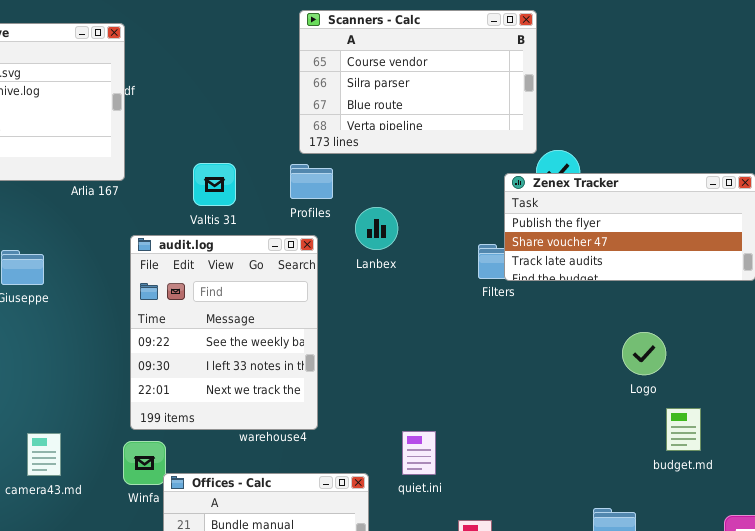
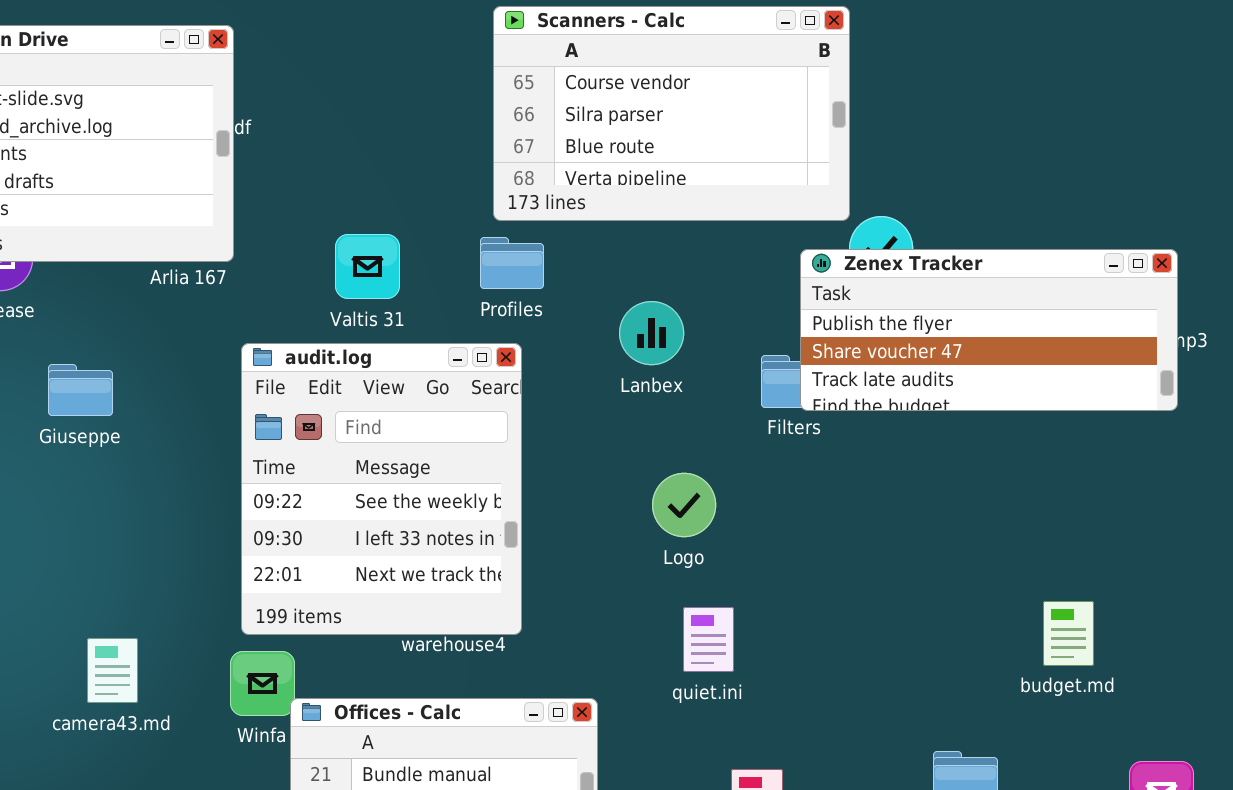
Lanbex: [355,207,398,250] -> [619,301,684,365], moved
Logo: [622,332,666,375] -> [652,473,716,537], moved
quiet.ini: [402,431,436,475] -> [683,607,734,672], moved

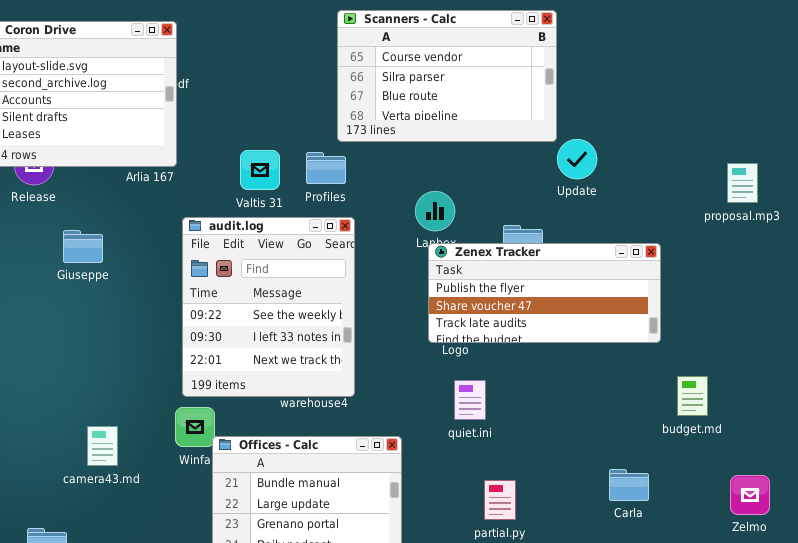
Profiles: [480,237,544,289] -> [306,152,346,184], moved
Zenex Tracker: [800,249,1178,411] -> [428,243,661,343], moved
camera43.md: [87,638,138,703] -> [87,426,118,466], moved

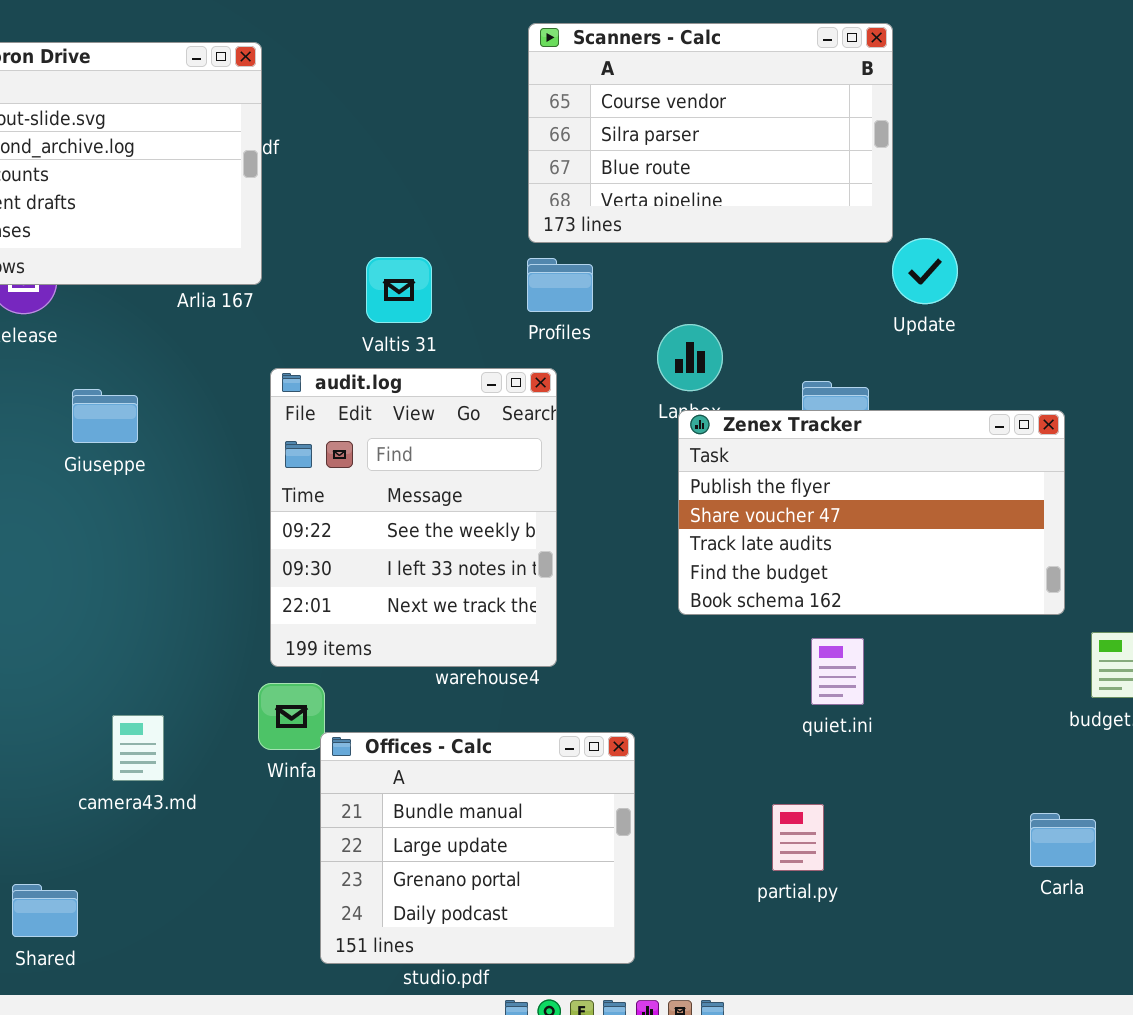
Profiles: [306,152,346,184] -> [527,258,593,312], moved
Zenex Tracker: [428,243,661,343] -> [678,410,1065,615], resized
quiet.ini: [454,380,486,420] -> [811,638,864,705], moved
Carla: [609,469,649,501] -> [1030,813,1096,867], moved

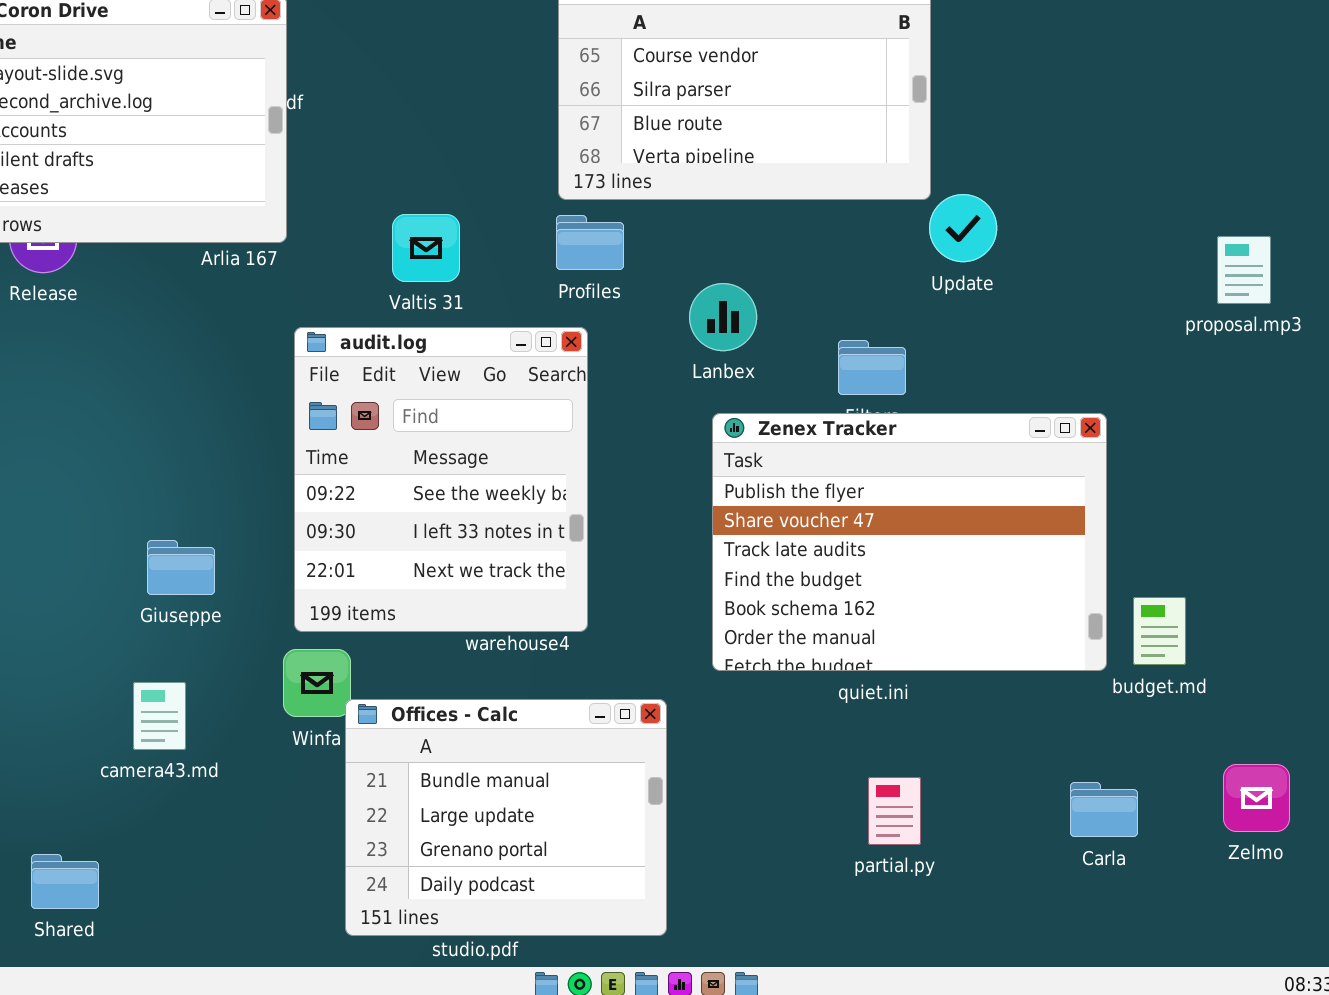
Giuseppe: [72,389,138,443] -> [147,540,215,595], moved
Zenex Tracker: [678,410,1065,615] -> [712,413,1107,671], moved, resized
partial.py: [772,804,824,871] -> [868,777,921,845], moved

